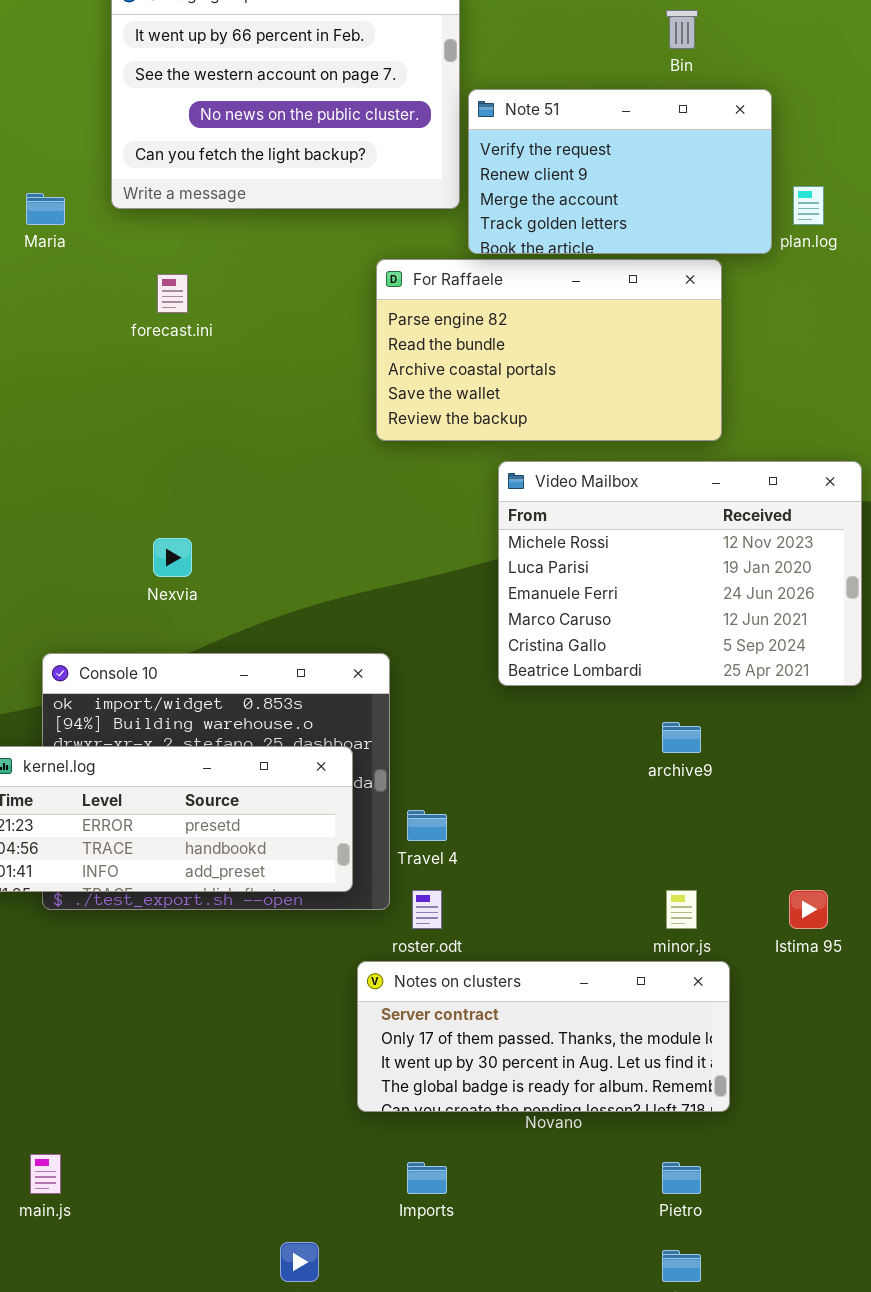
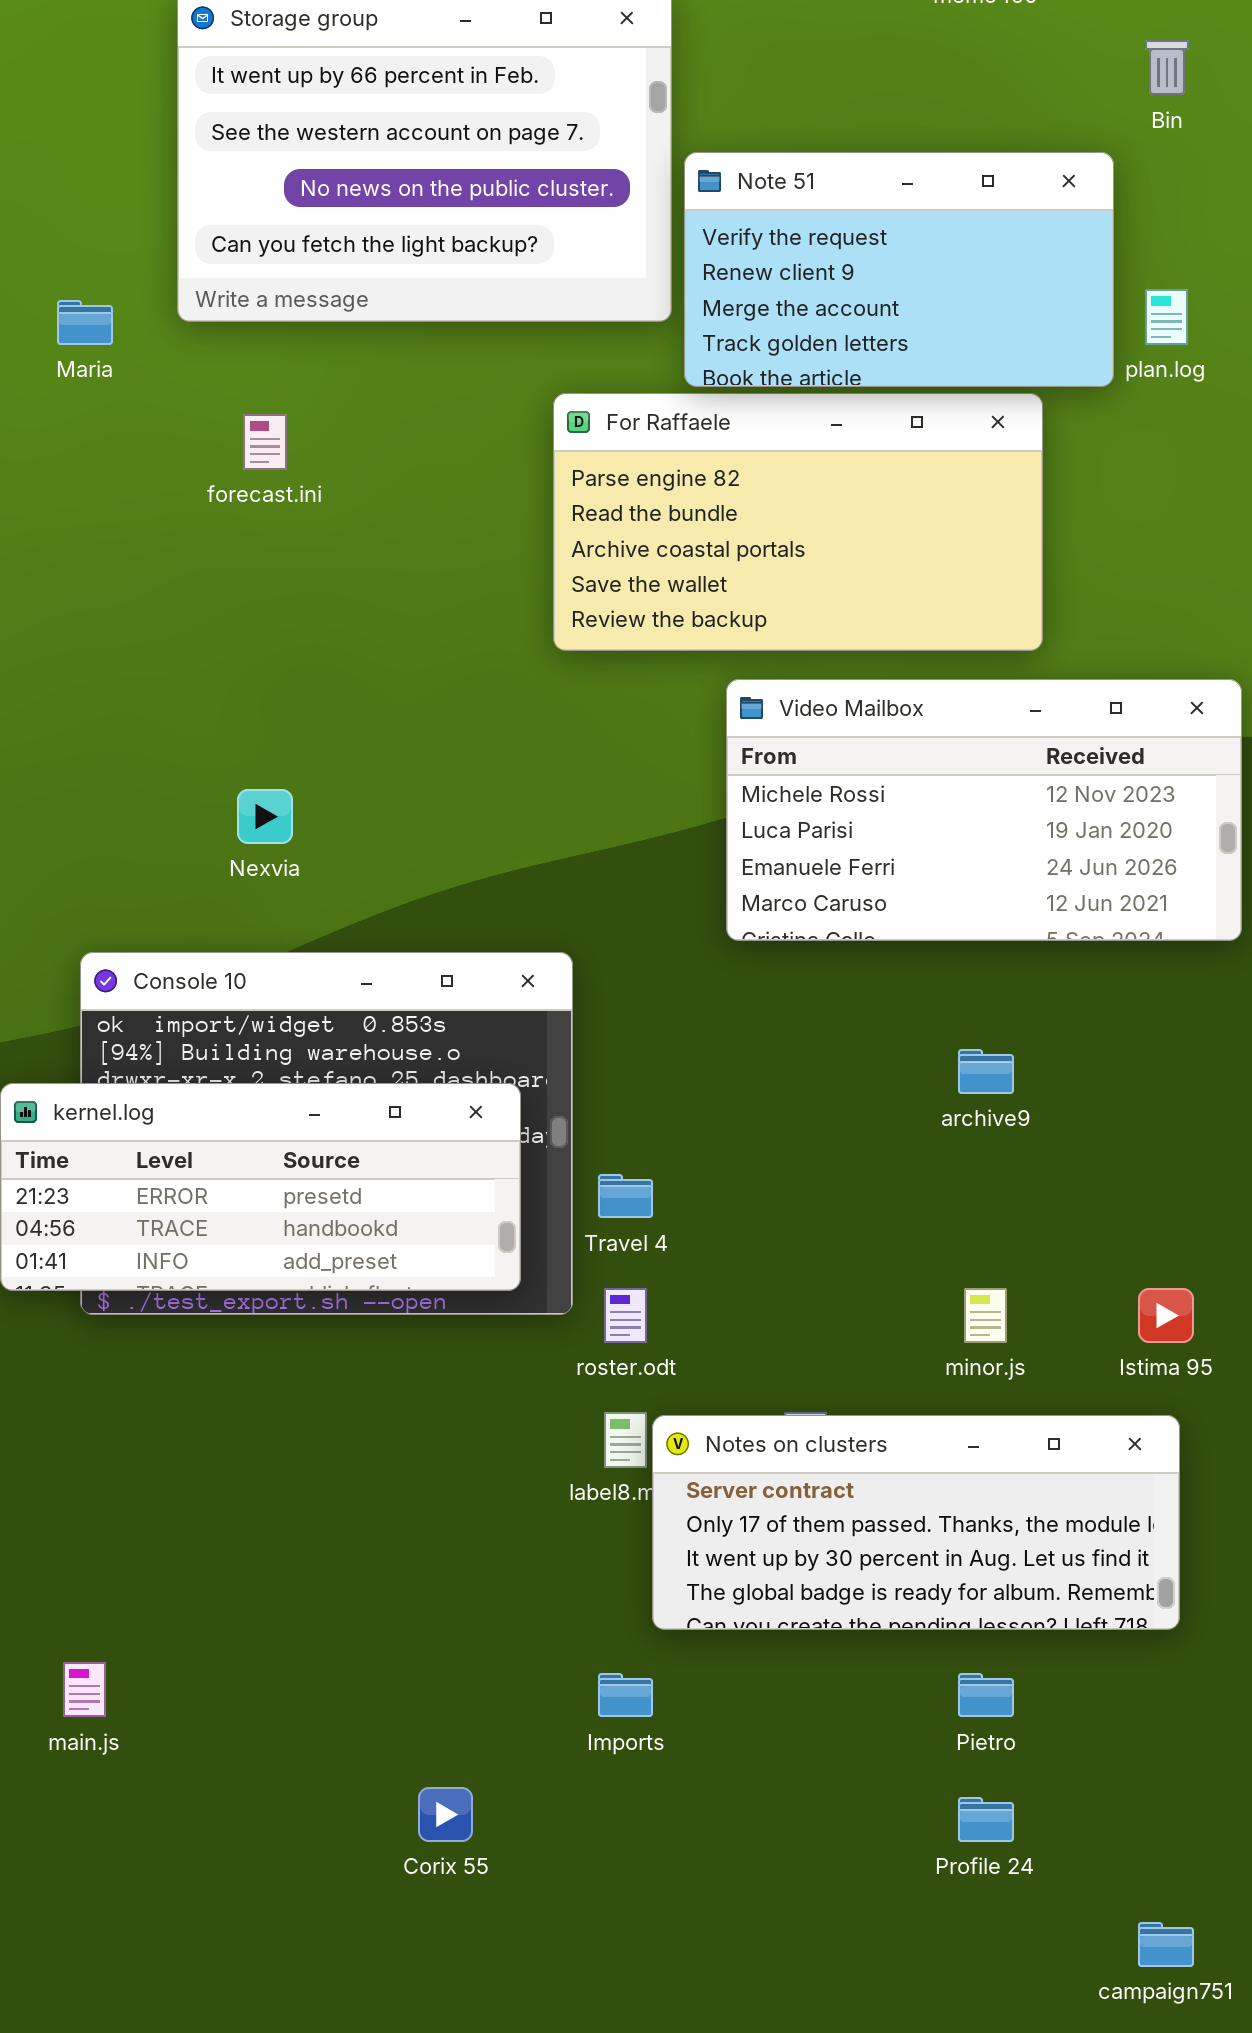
Bin: [666,10,698,49] -> [1145,40,1189,95], moved
Video Mailbox: [498,461,862,686] -> [726,679,1242,941], resized
Notes on clusters: [357,961,730,1112] -> [652,1415,1180,1630], moved

